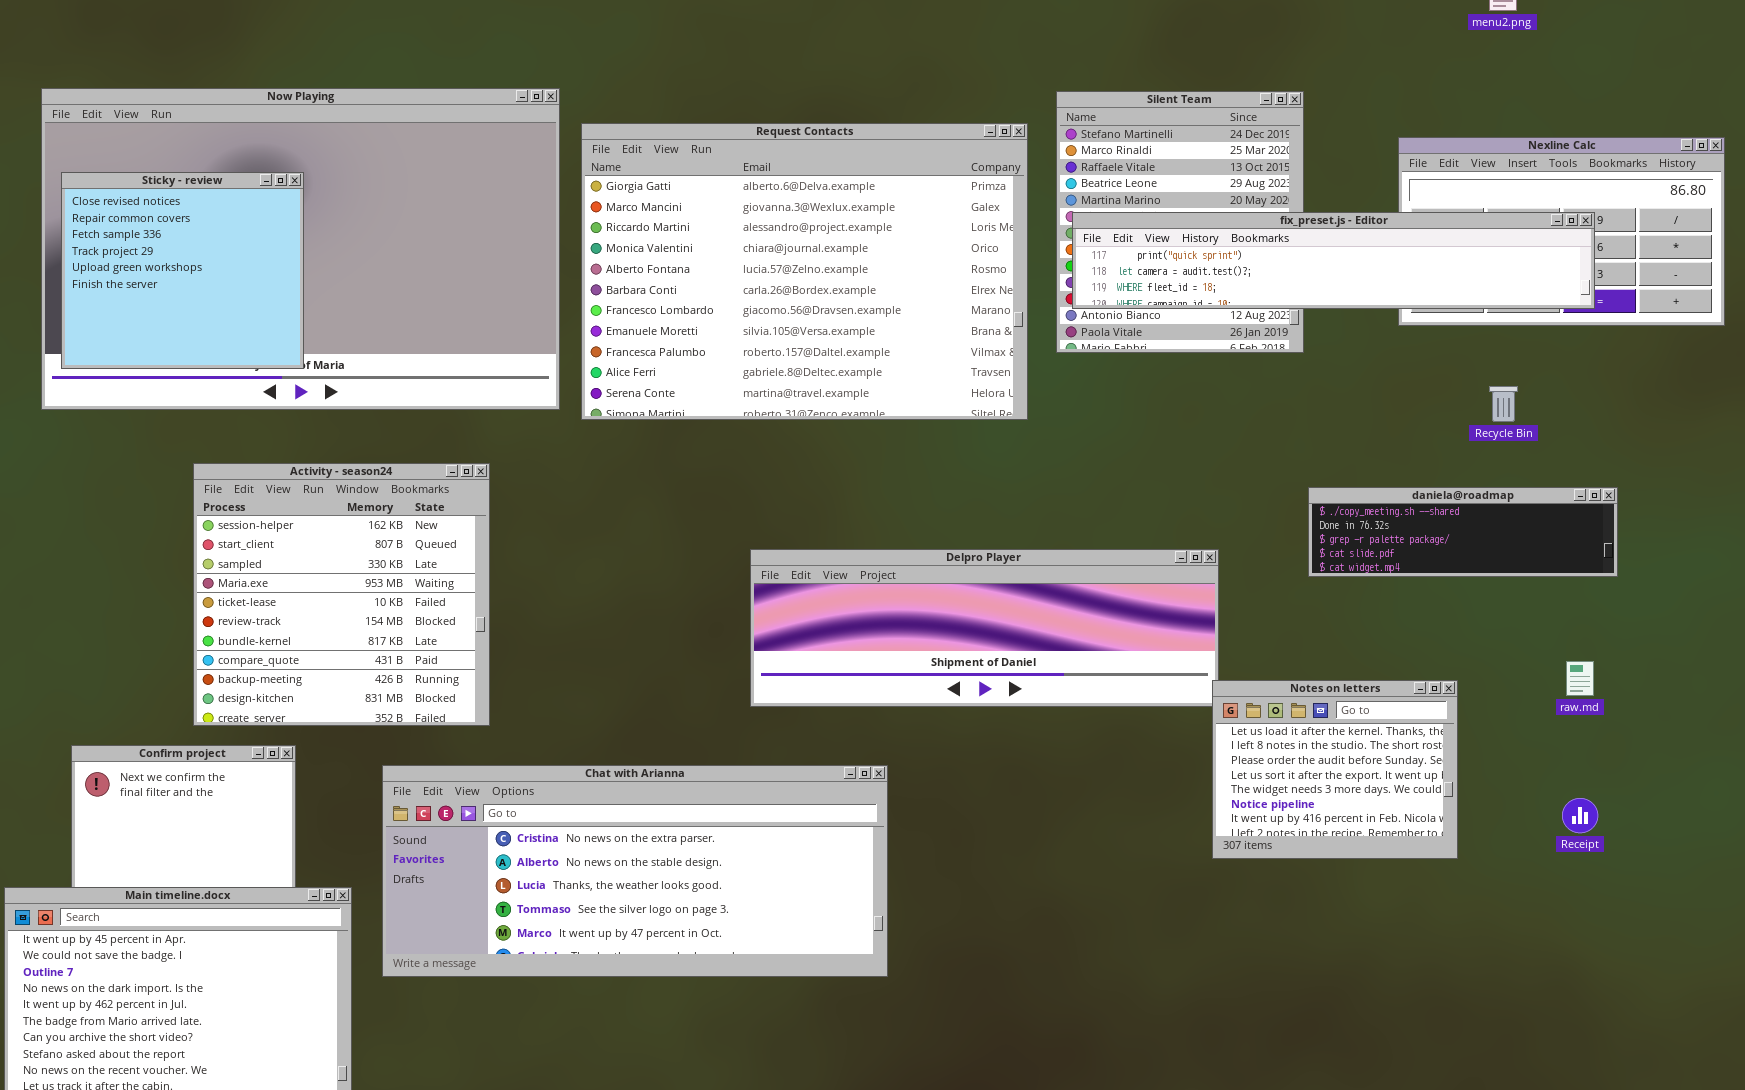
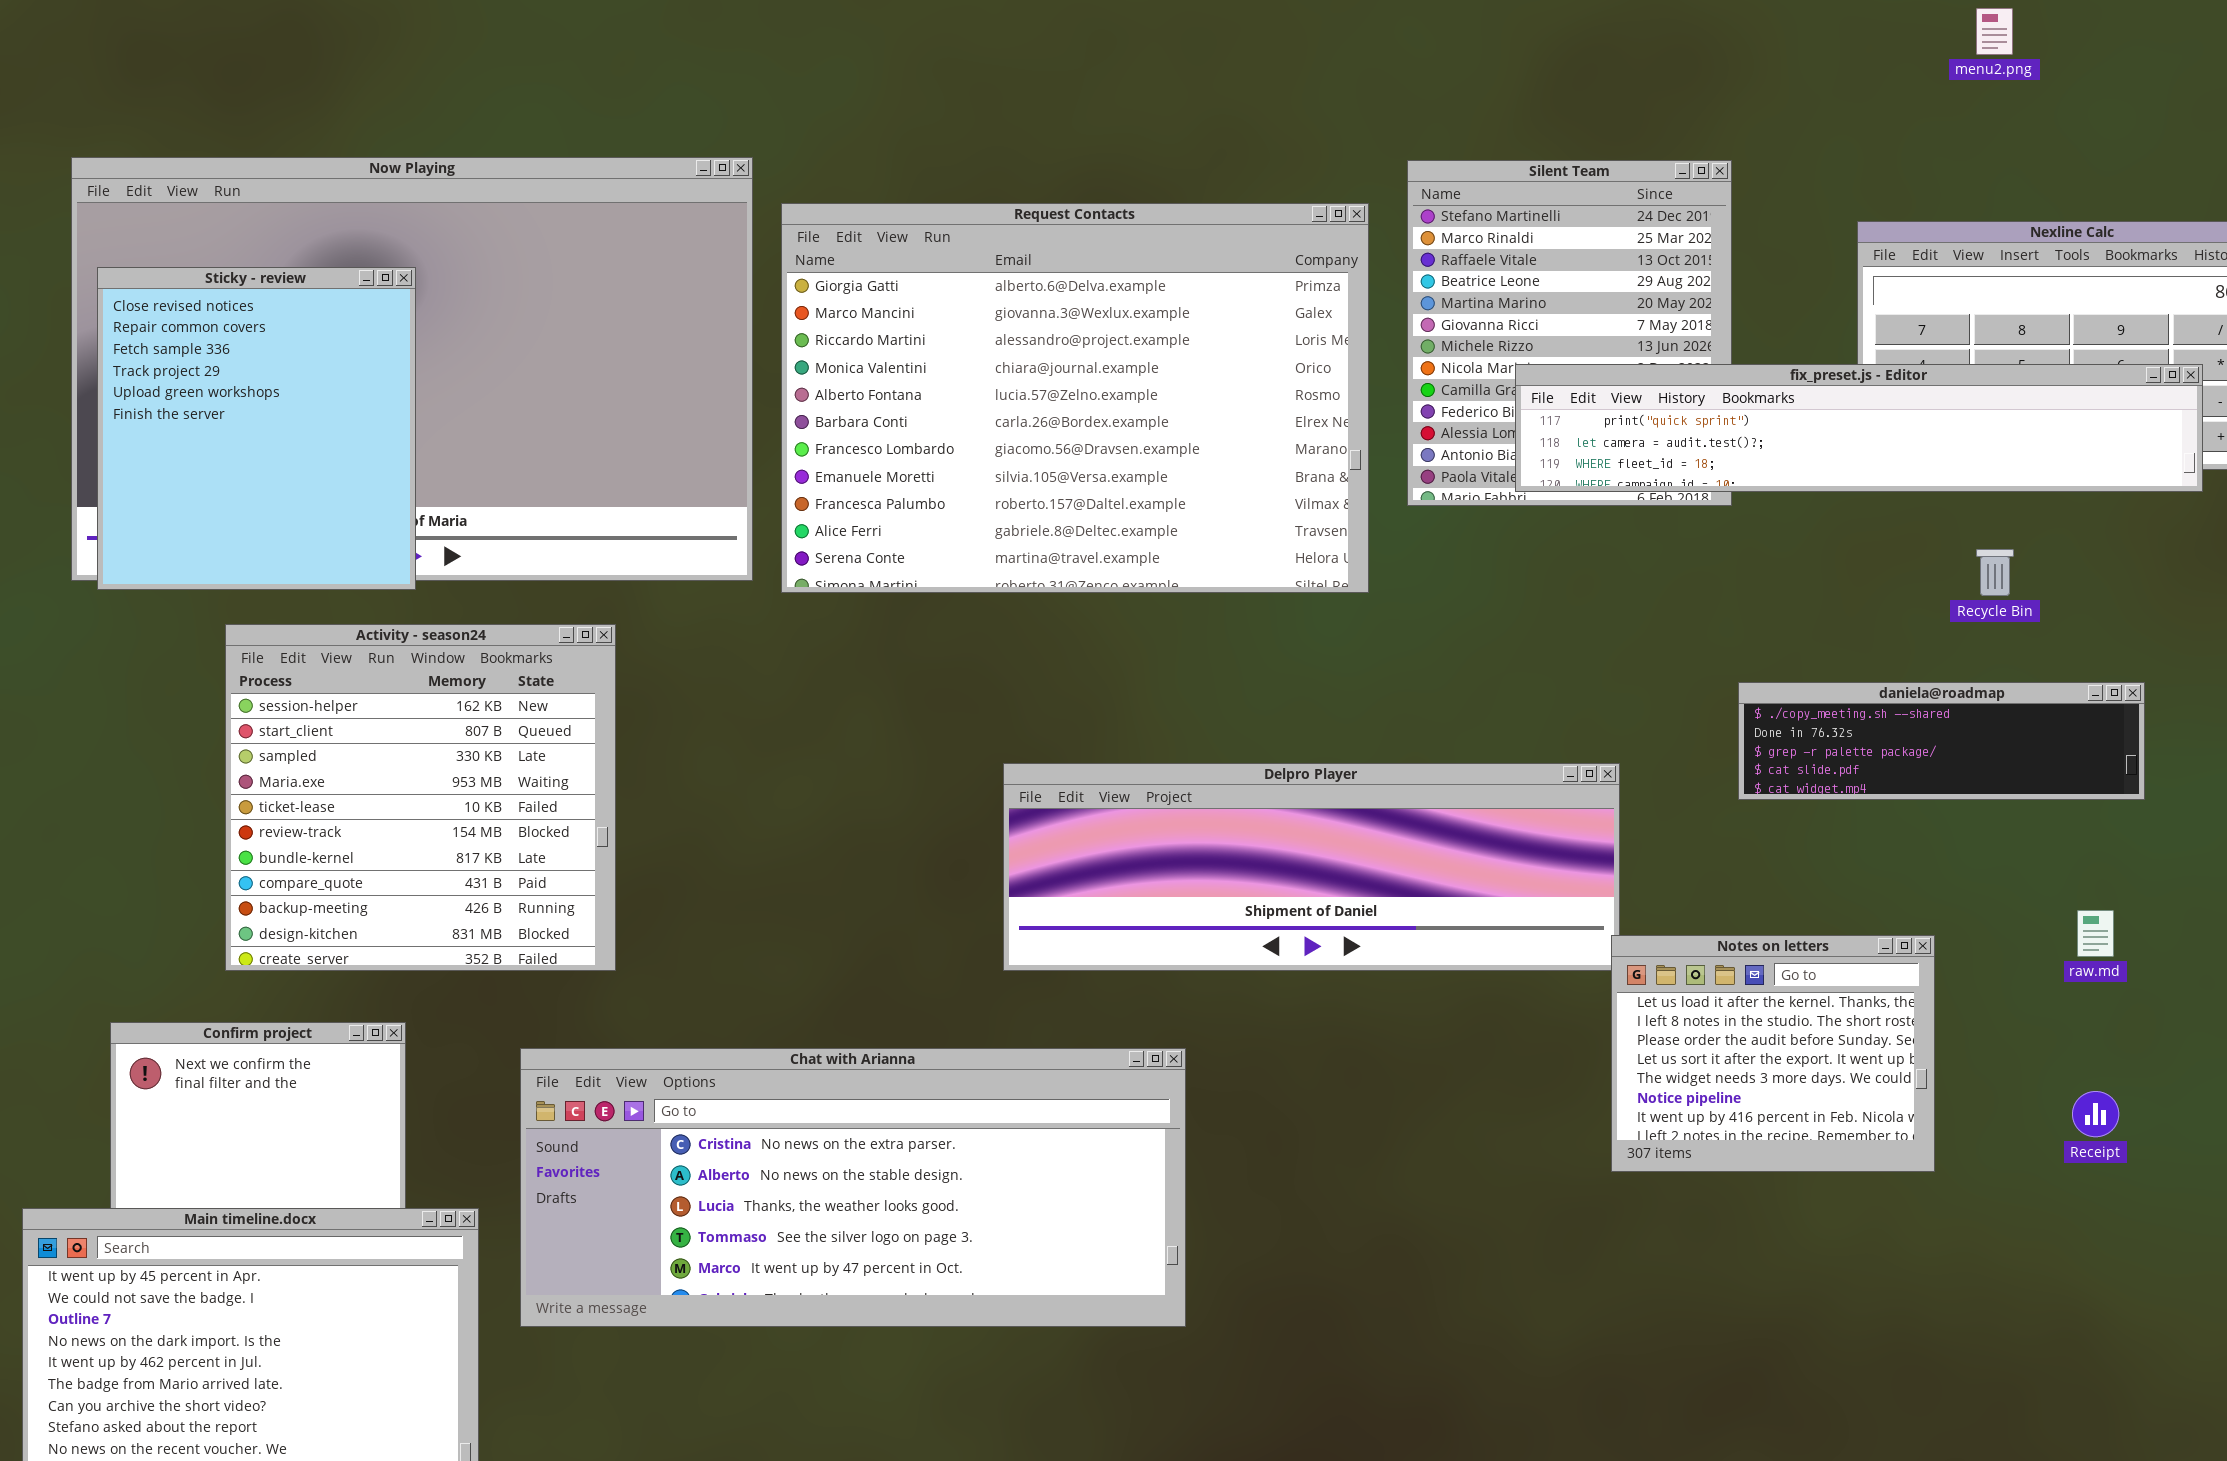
Sticky - review: [61,172,304,369] -> [97,267,416,590], resized
fix_preset.js - Editor: [1072,212,1595,309] -> [1515,364,2203,492], moved
Activity - season24: [193,463,490,726] -> [225,624,616,971], moved

